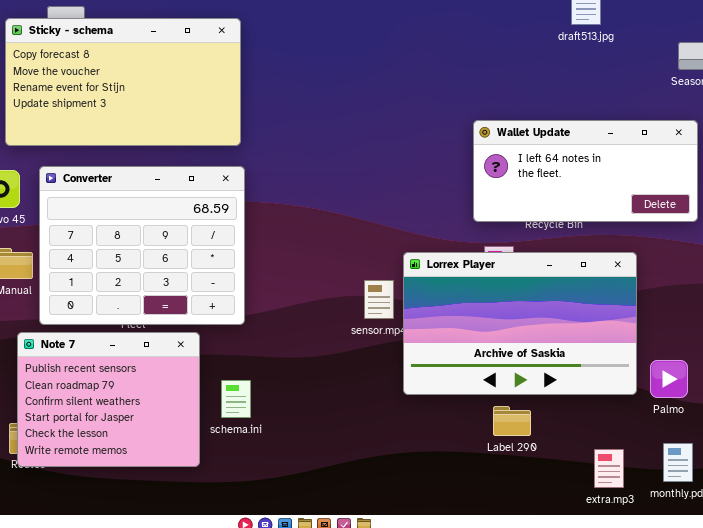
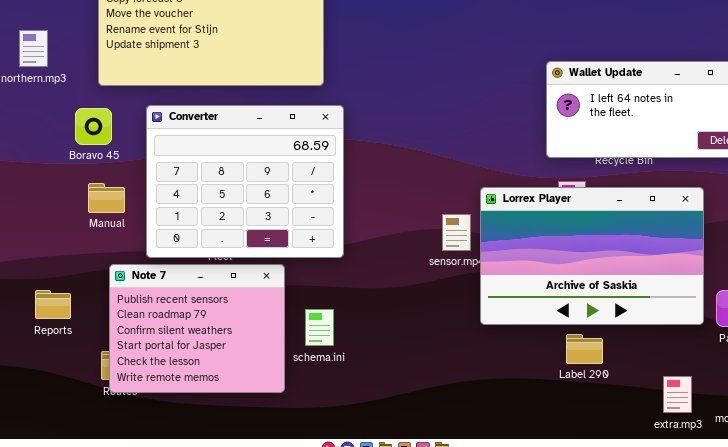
Converter: [39,166,245,325] -> [146,105,344,258], moved

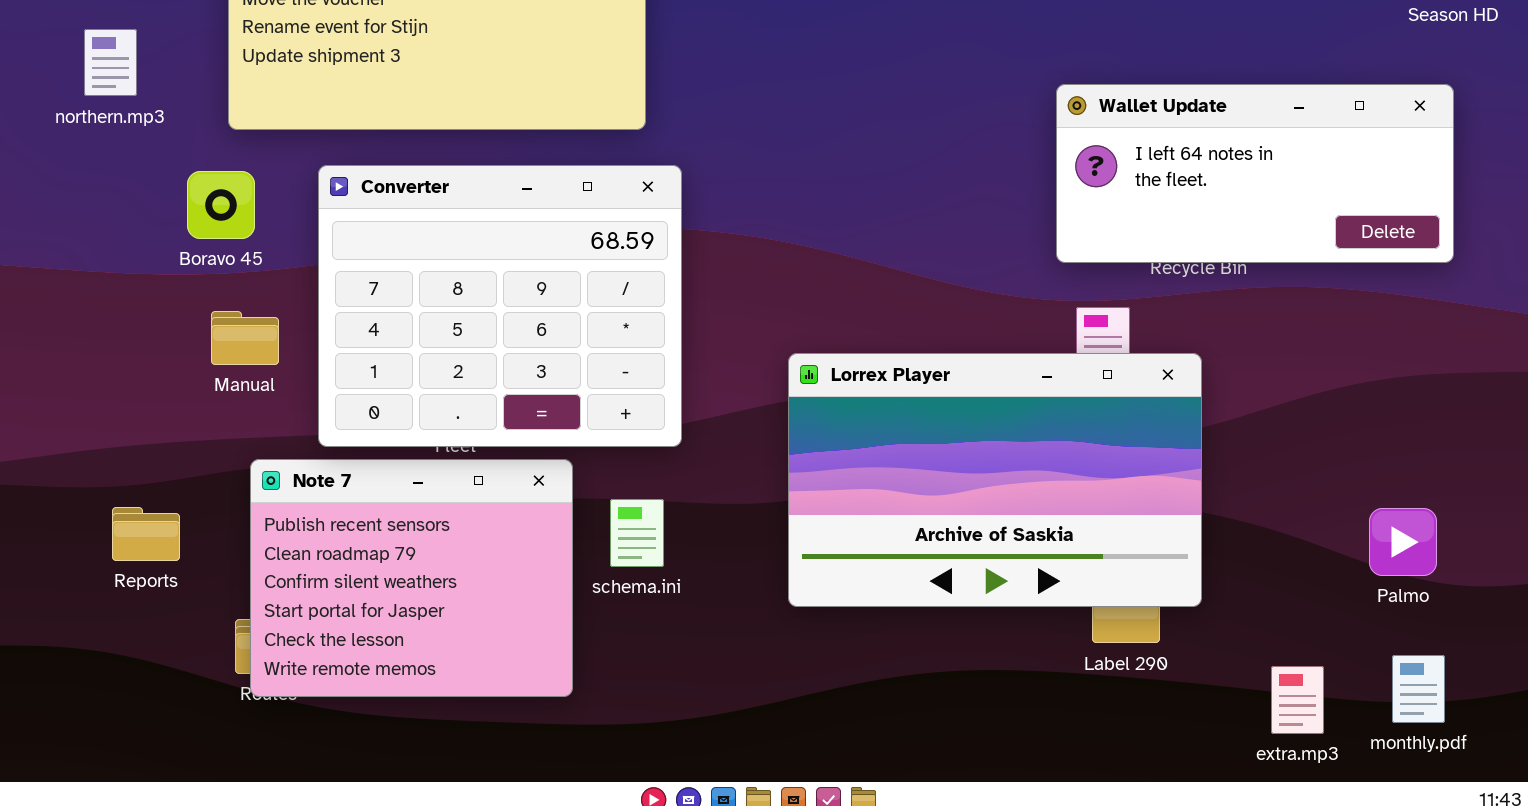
Lorrex Player: [480,187,704,325] -> [788,353,1202,607], moved
schema.ini: [305,309,334,346] -> [610,499,664,567], moved

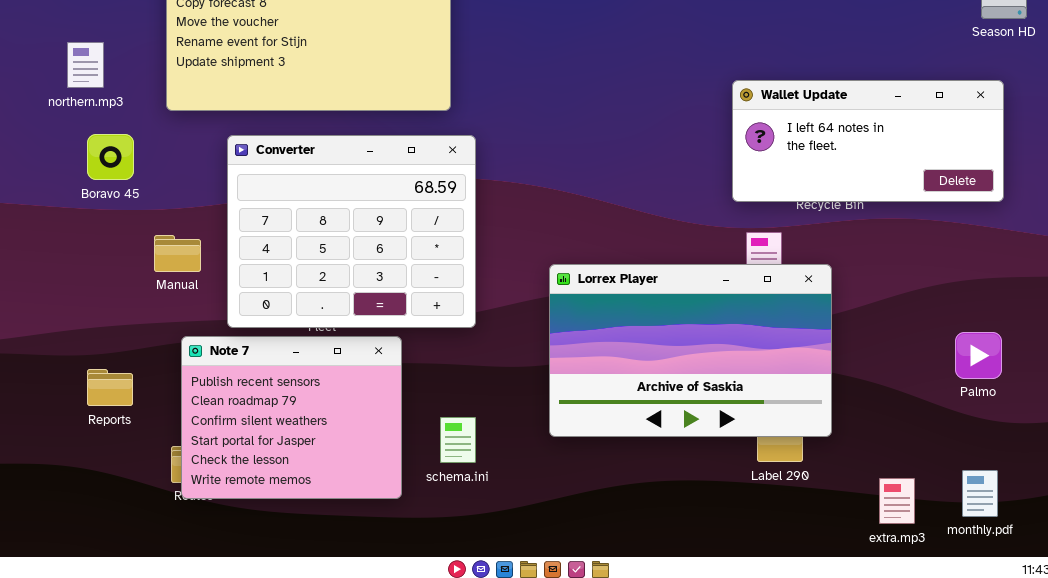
Boravo 45: [187,171,255,239] -> [87,134,134,180], moved
schema.ini: [610,499,664,567] -> [440,417,476,463], moved
Palmo: [1369,508,1437,576] -> [955,332,1002,379], moved

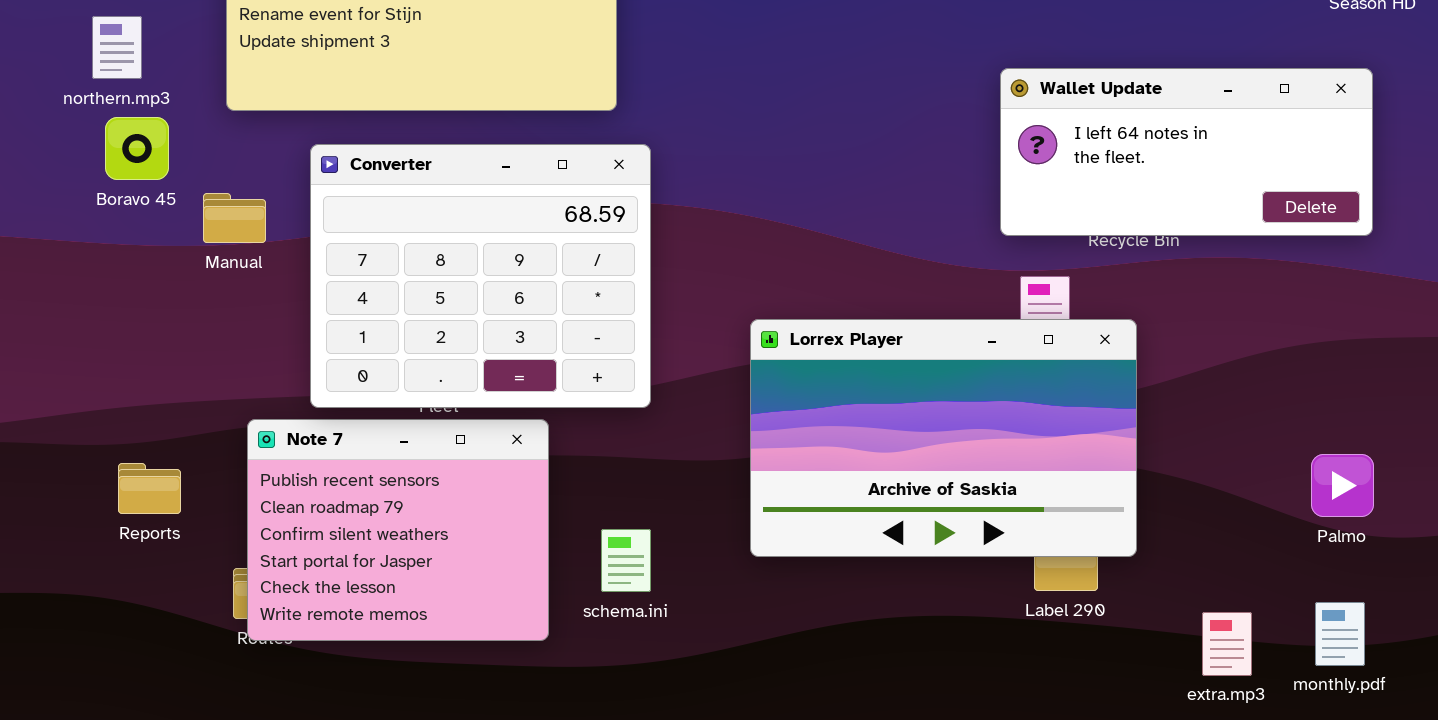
Boravo 45: [87,134,134,180] -> [105,117,169,180], moved
Manual: [154,235,201,272] -> [203,193,266,243], moved
Palmo: [955,332,1002,379] -> [1311,454,1374,517], moved

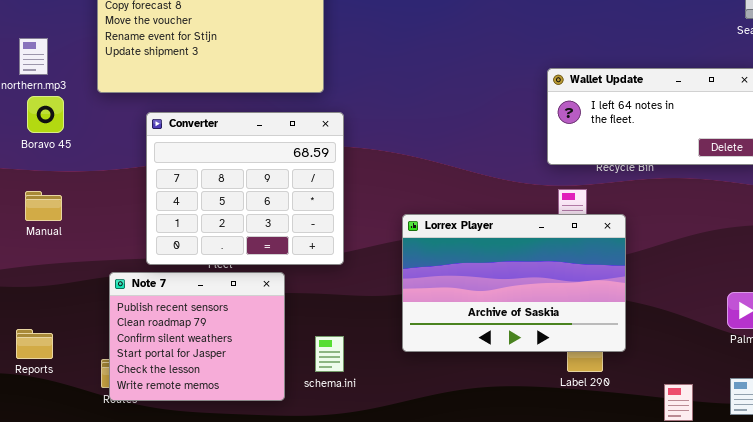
Manual: [203,193,266,243] -> [25,191,62,221], moved
Reports: [118,463,181,514] -> [16,329,53,359], moved

